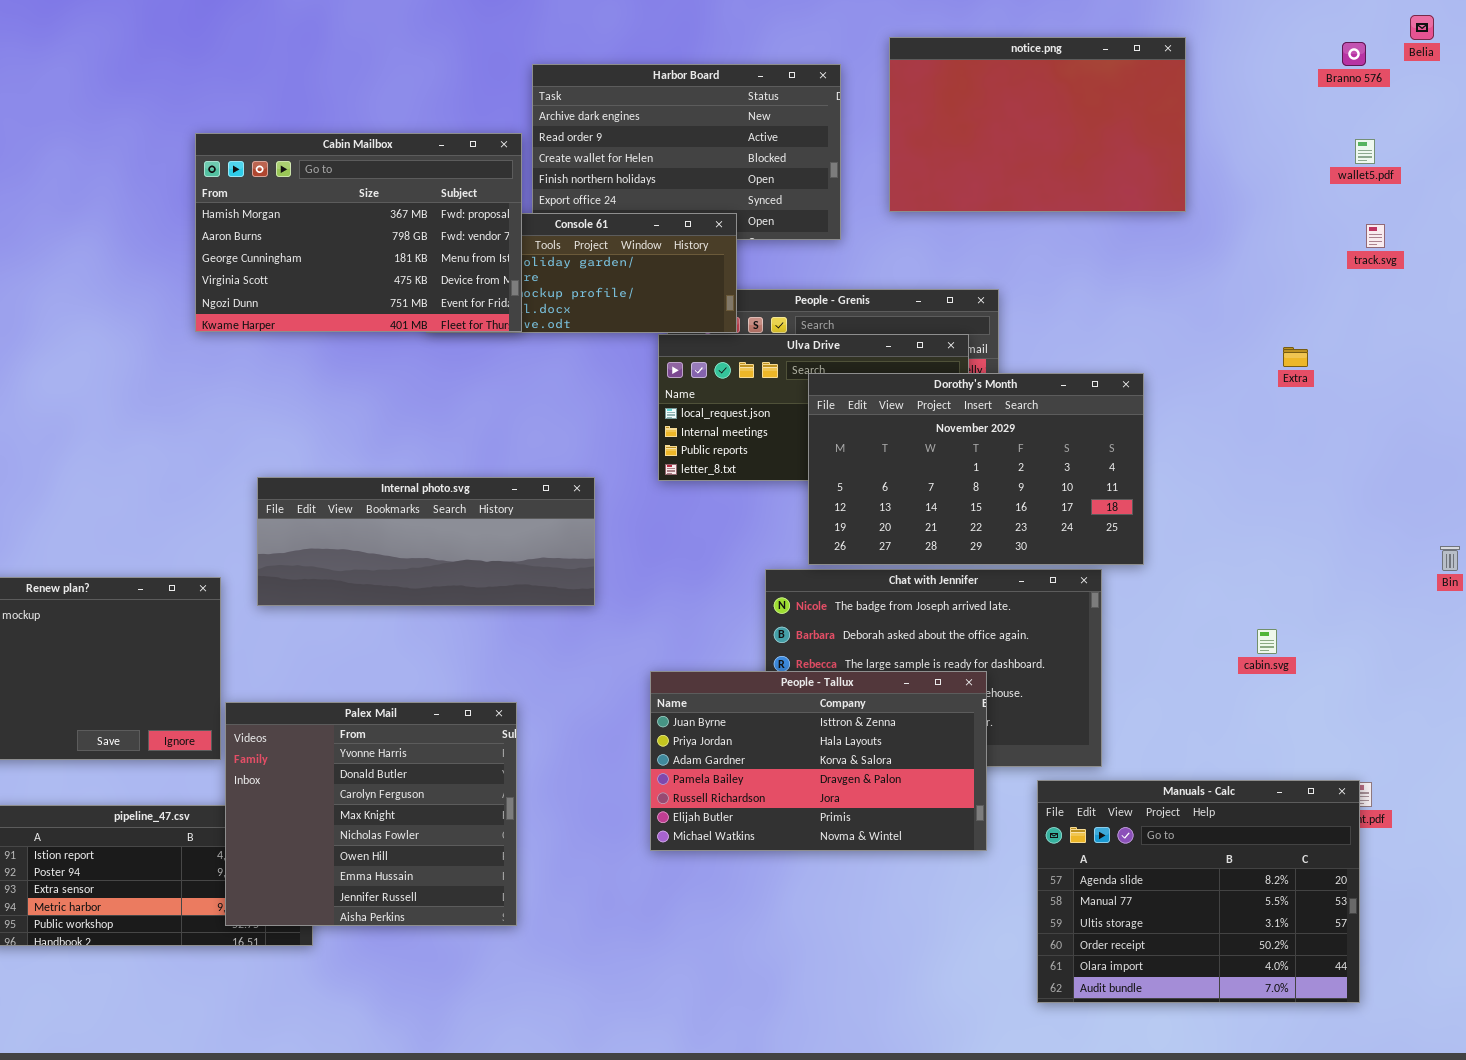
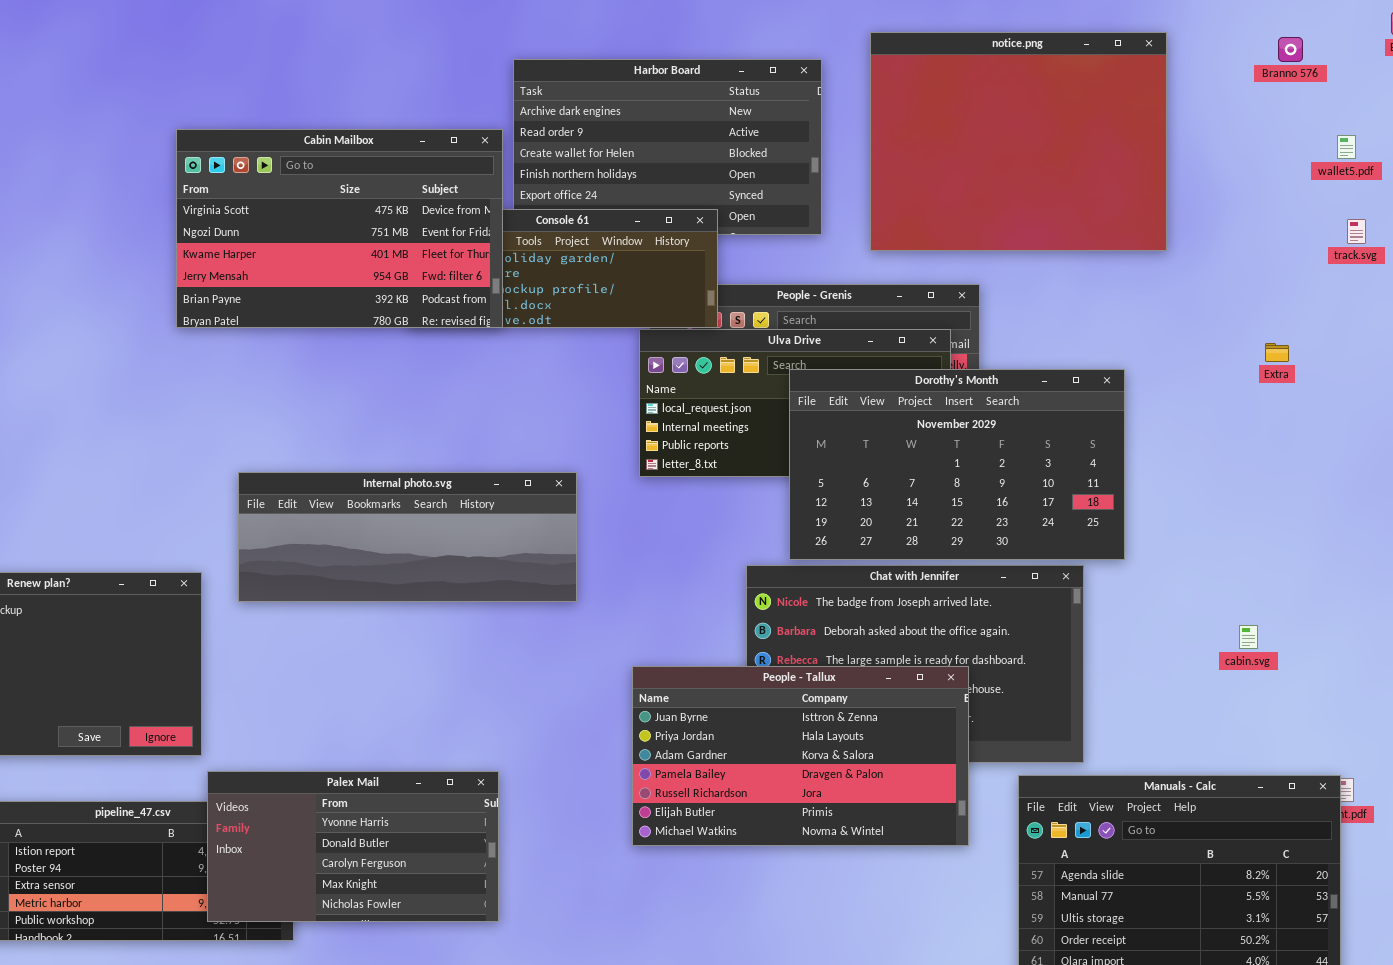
notice.png: [889,37,1186,212] -> [870,32,1167,251], resized
Branno 576: [1342,42,1366,66] -> [1278,37,1303,62], moved
Cabin Mailbox: [195,133,522,332] -> [176,129,503,328], scrolled down 3 rows
Palex Mail: [225,702,517,926] -> [207,771,499,922], resized

